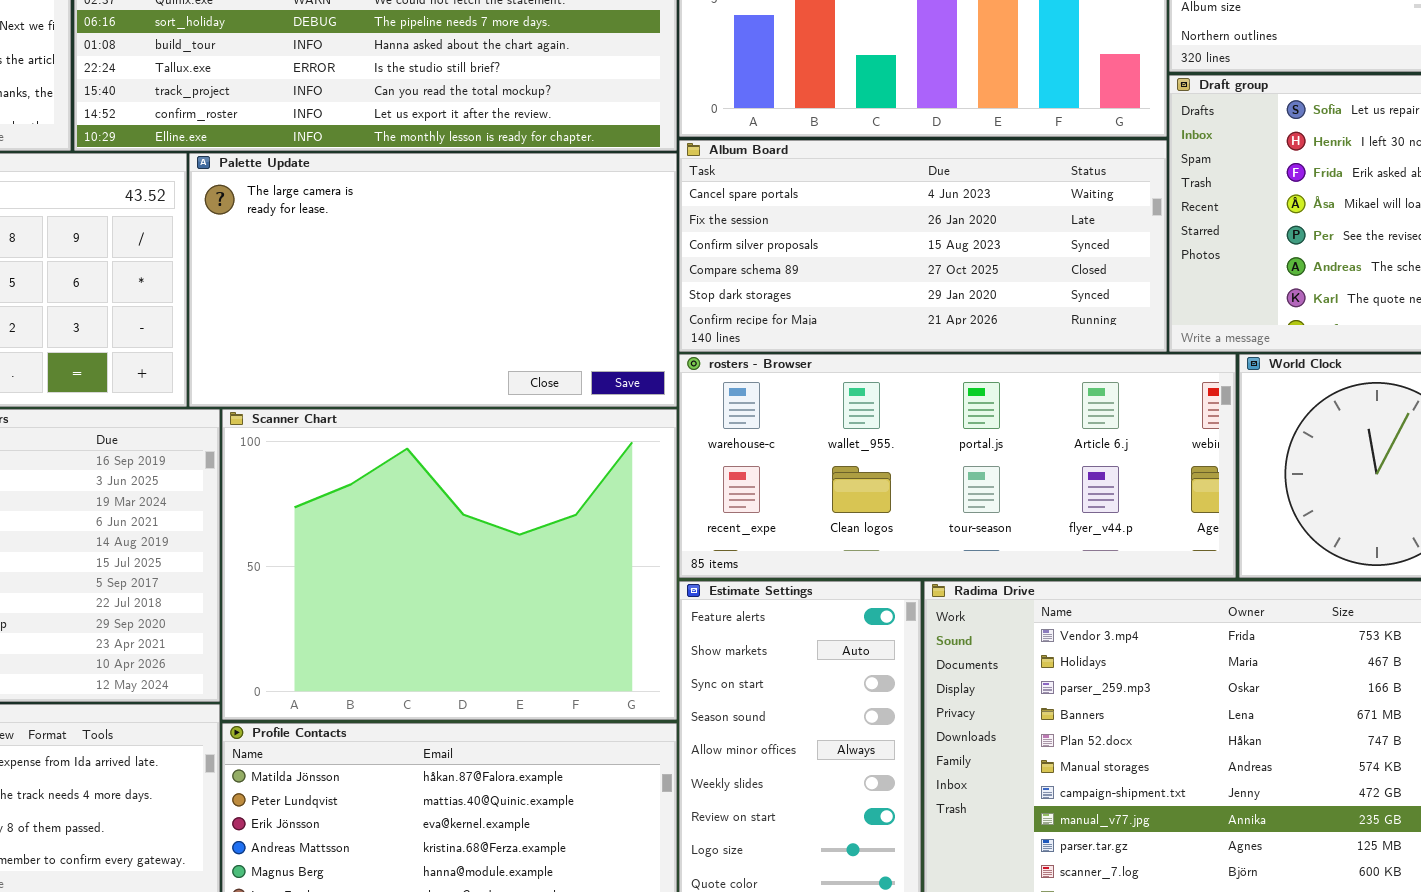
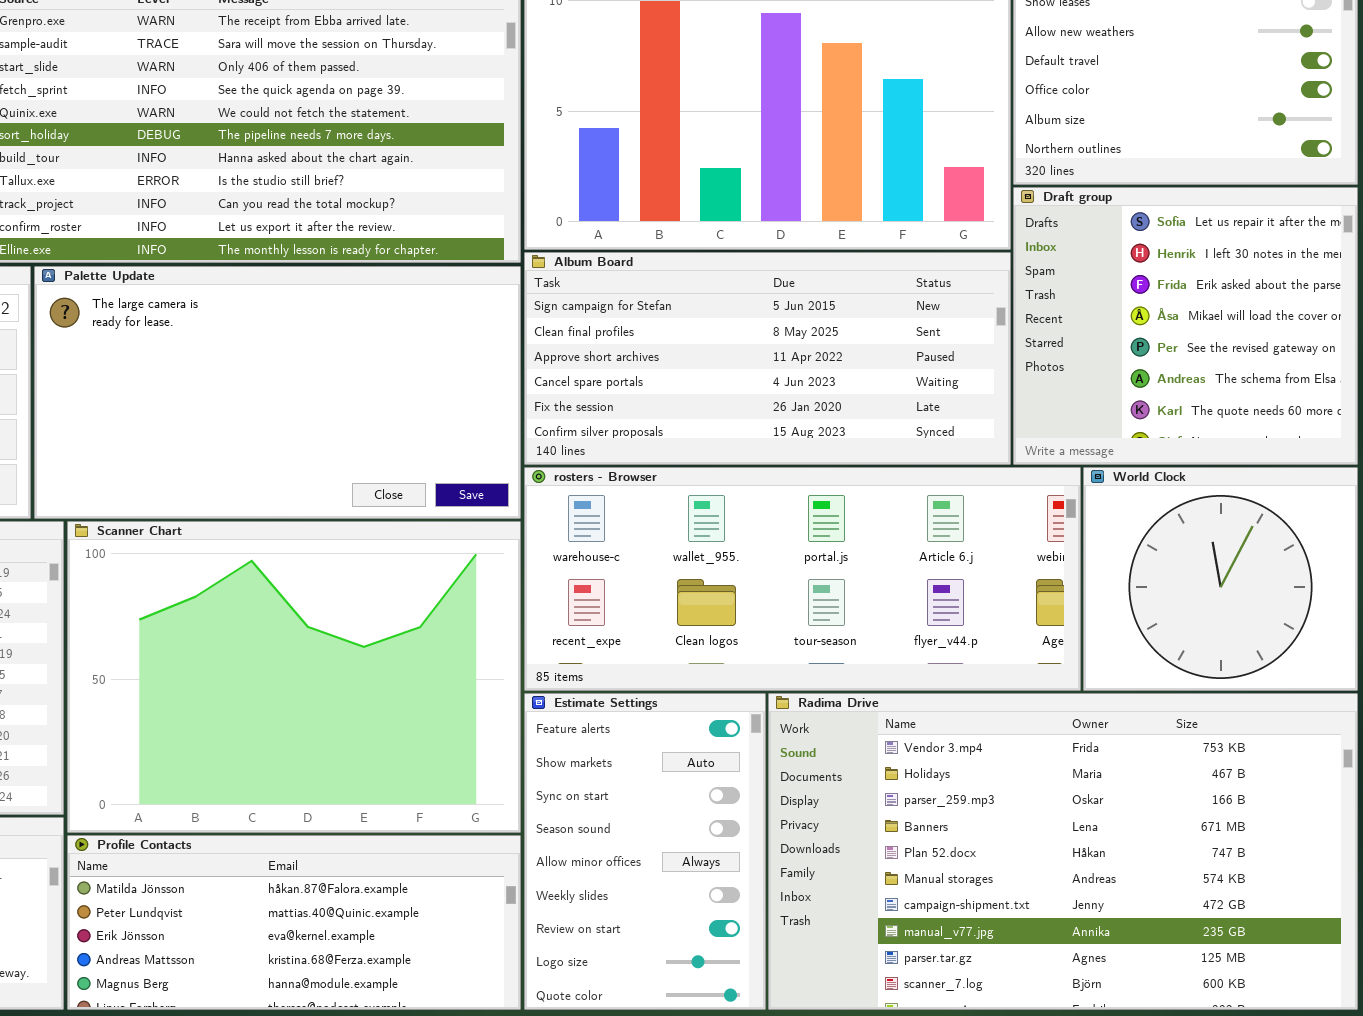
Album Board: [679,140,1167,352] -> [524,252,1011,465], scrolled up 3 rows

